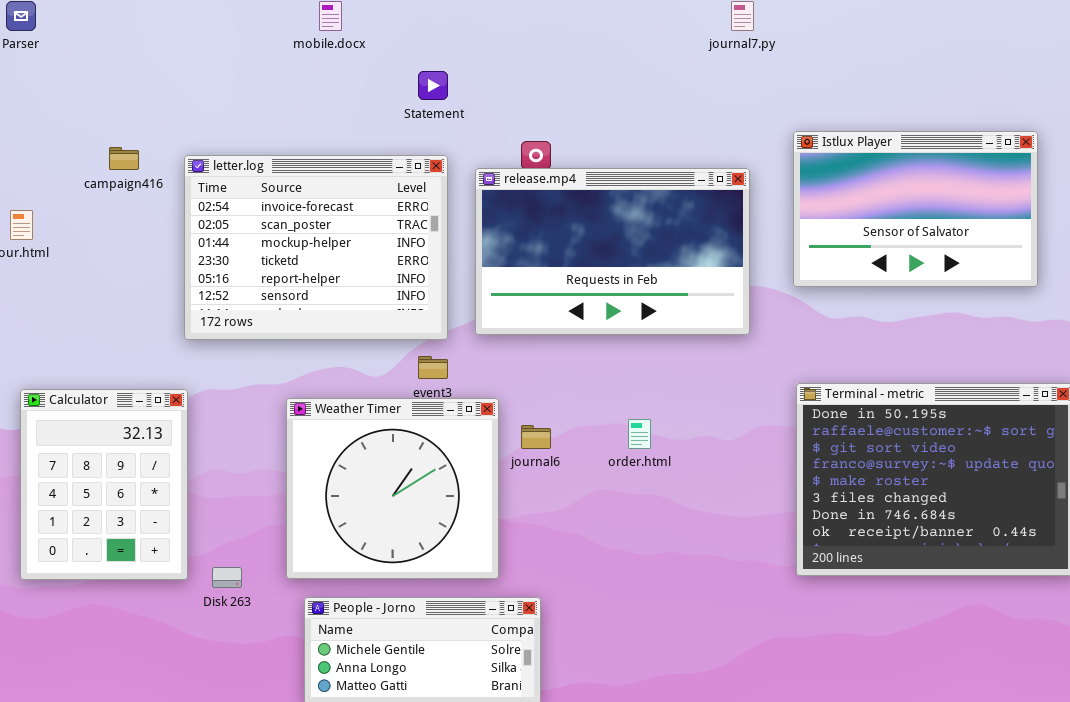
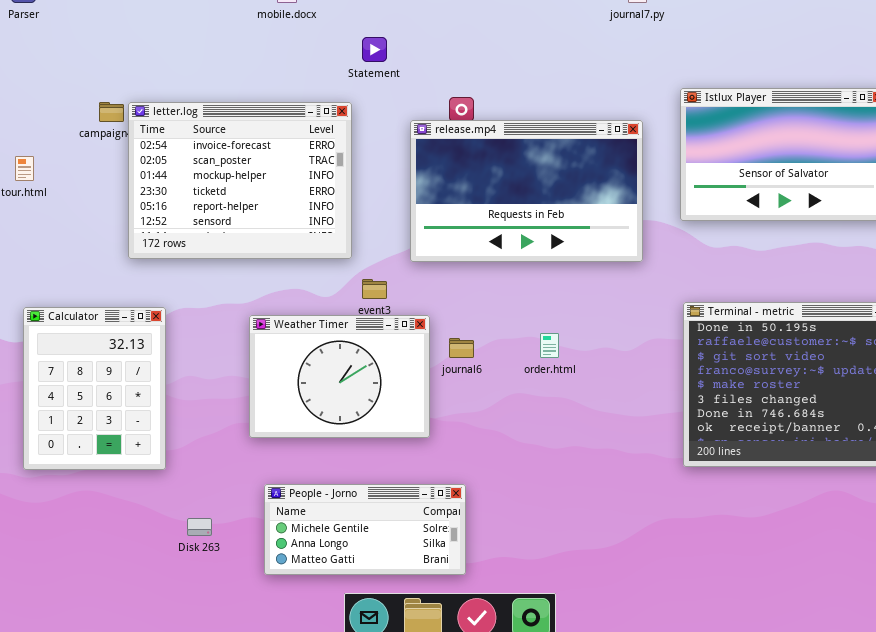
letter.log: [184,155,448,340] -> [128,102,352,259], moved
Weather Timer: [286,398,499,579] -> [249,315,430,438], resized
Disk 263: [212,567,242,588] -> [187,518,212,536], moved

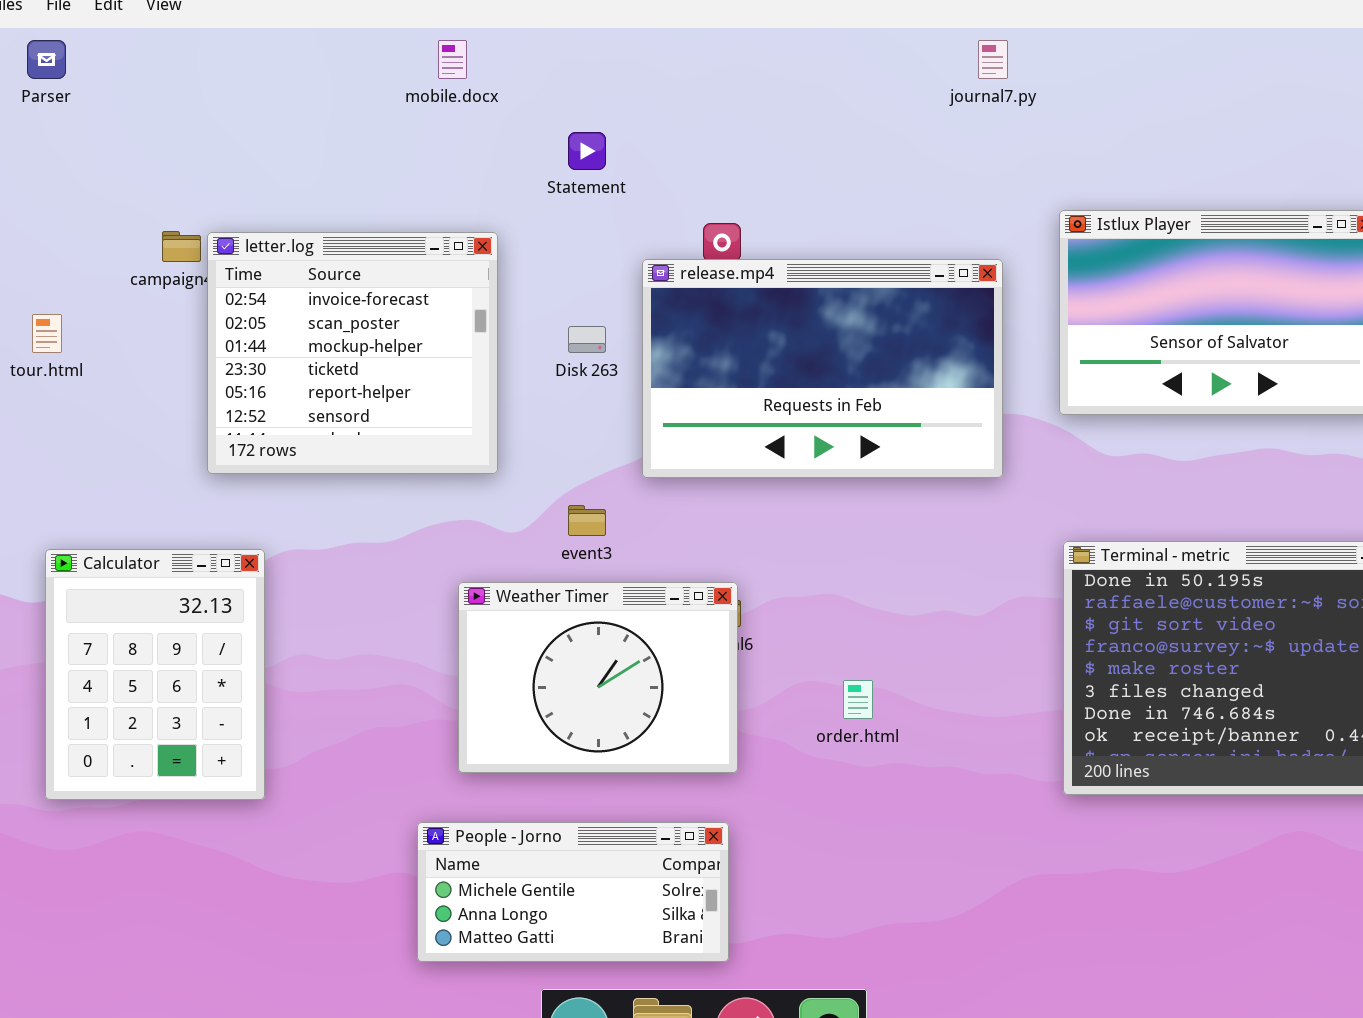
letter.log: [128,102,352,259] -> [207,232,498,474], resized
Weather Timer: [249,315,430,438] -> [458,582,738,773], moved
order.html: [540,333,559,358] -> [843,680,873,719], moved
Disk 263: [187,518,212,536] -> [568,326,606,353], moved

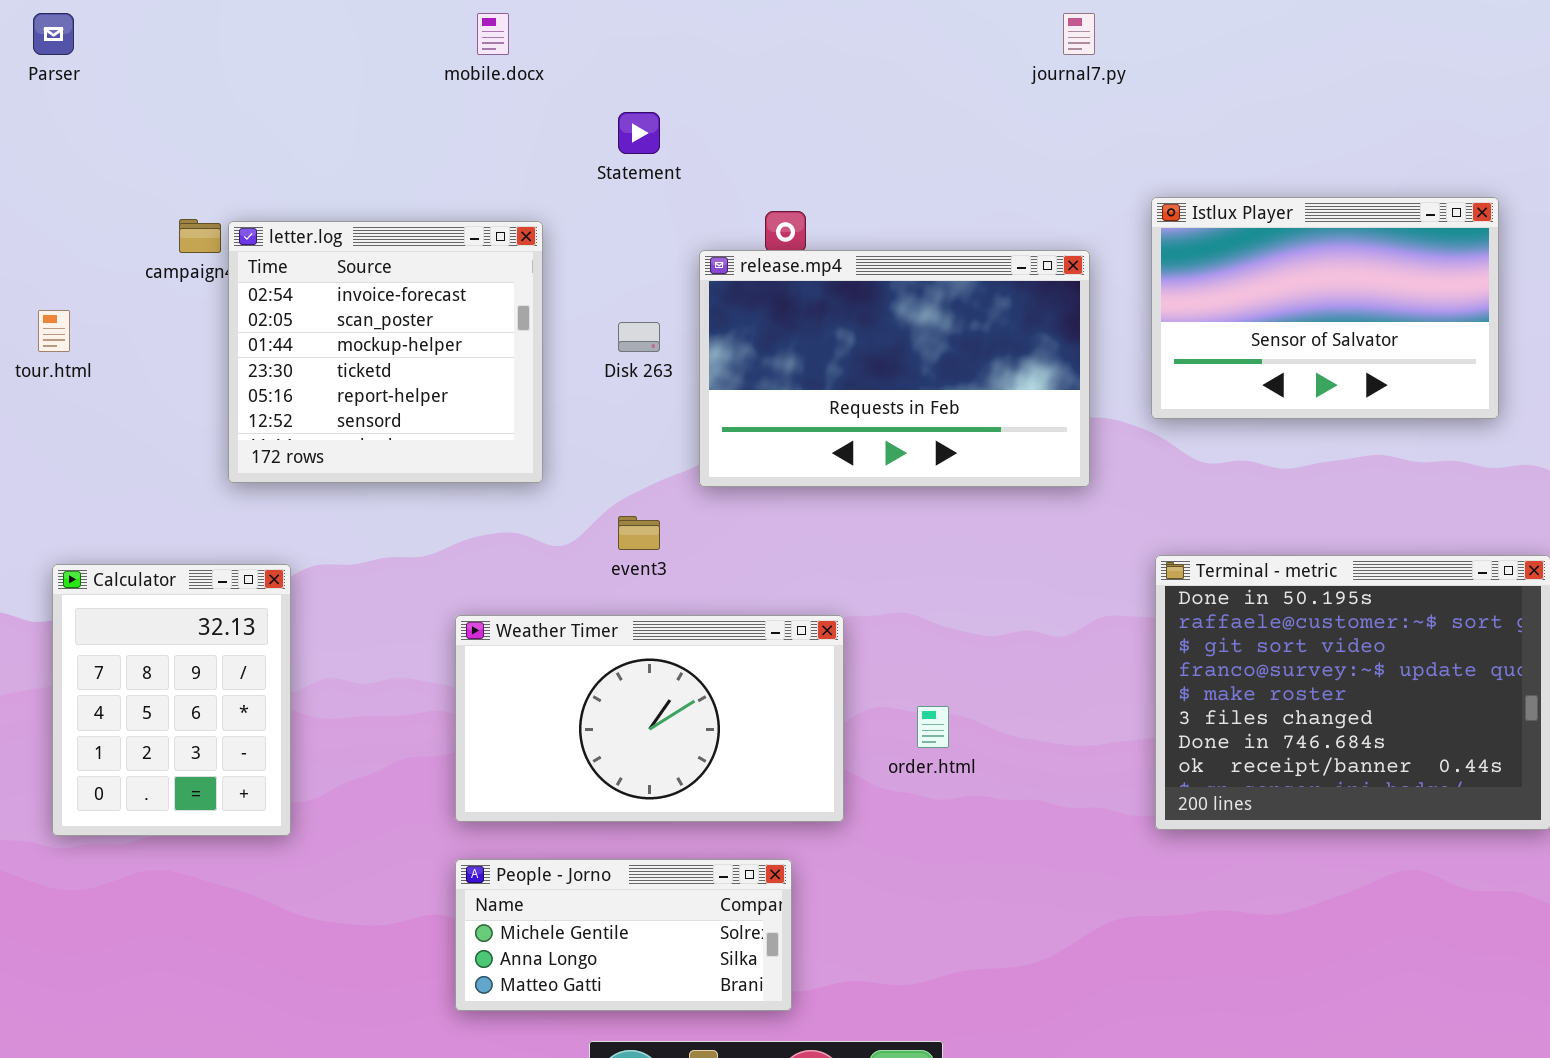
Weather Timer: [458,582,738,773] -> [455,615,844,822], moved, resized

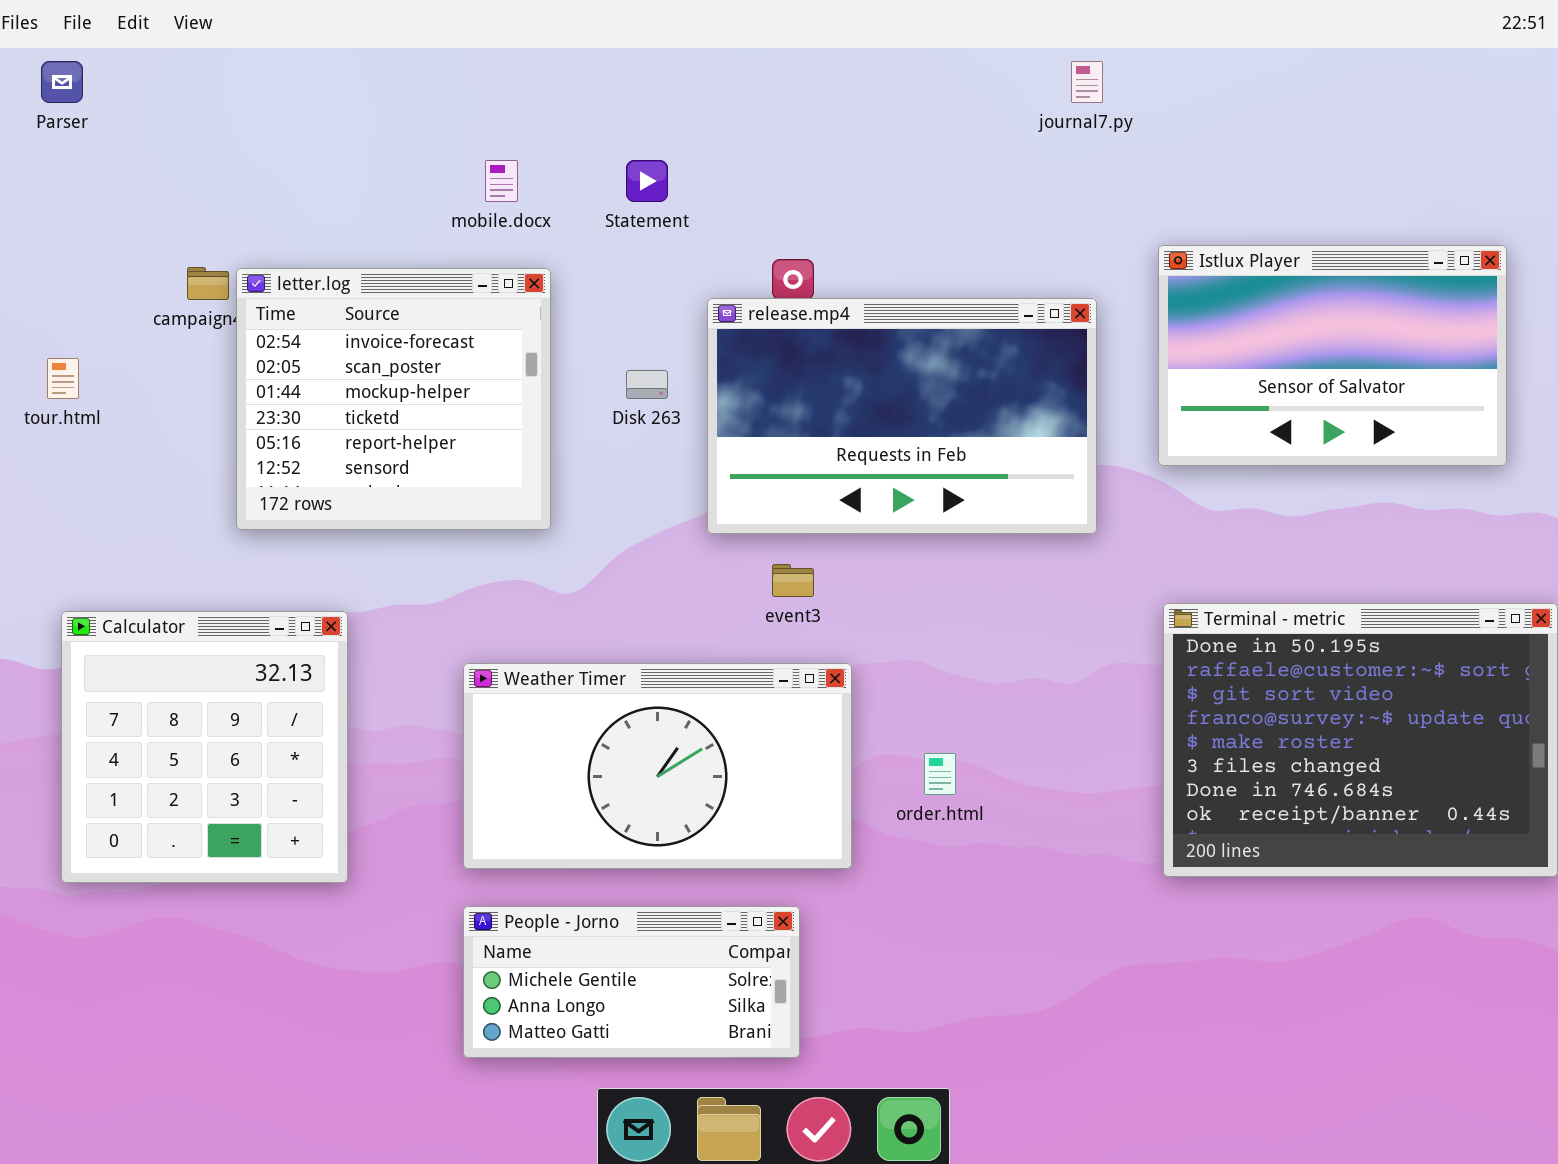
mobile.docx: [477,13,509,55] -> [485,160,518,202], moved
event3: [618,516,660,550] -> [772,564,814,597], moved
Calculator: [52,564,291,836] -> [61,611,348,883], resized

